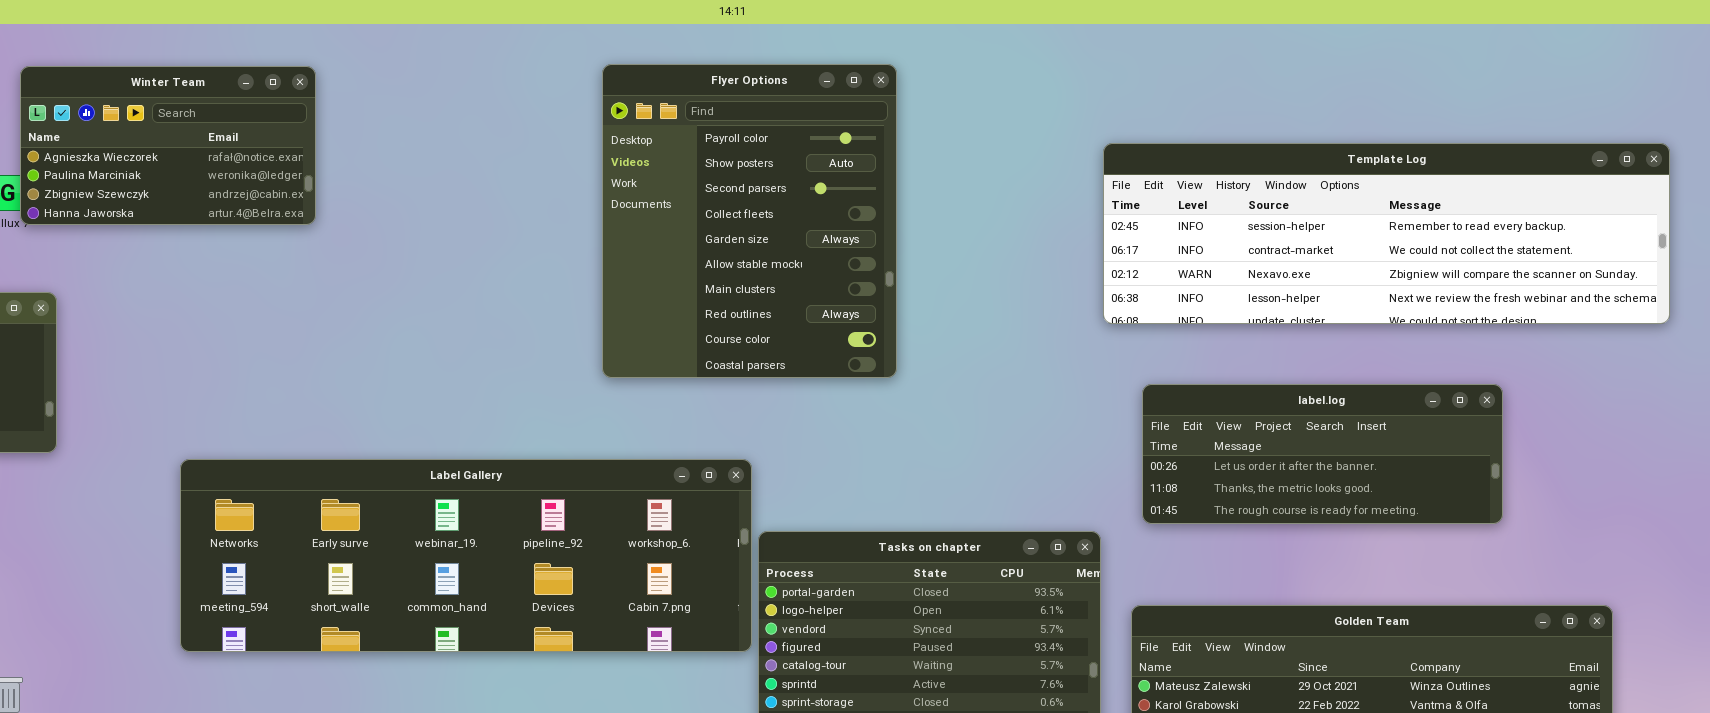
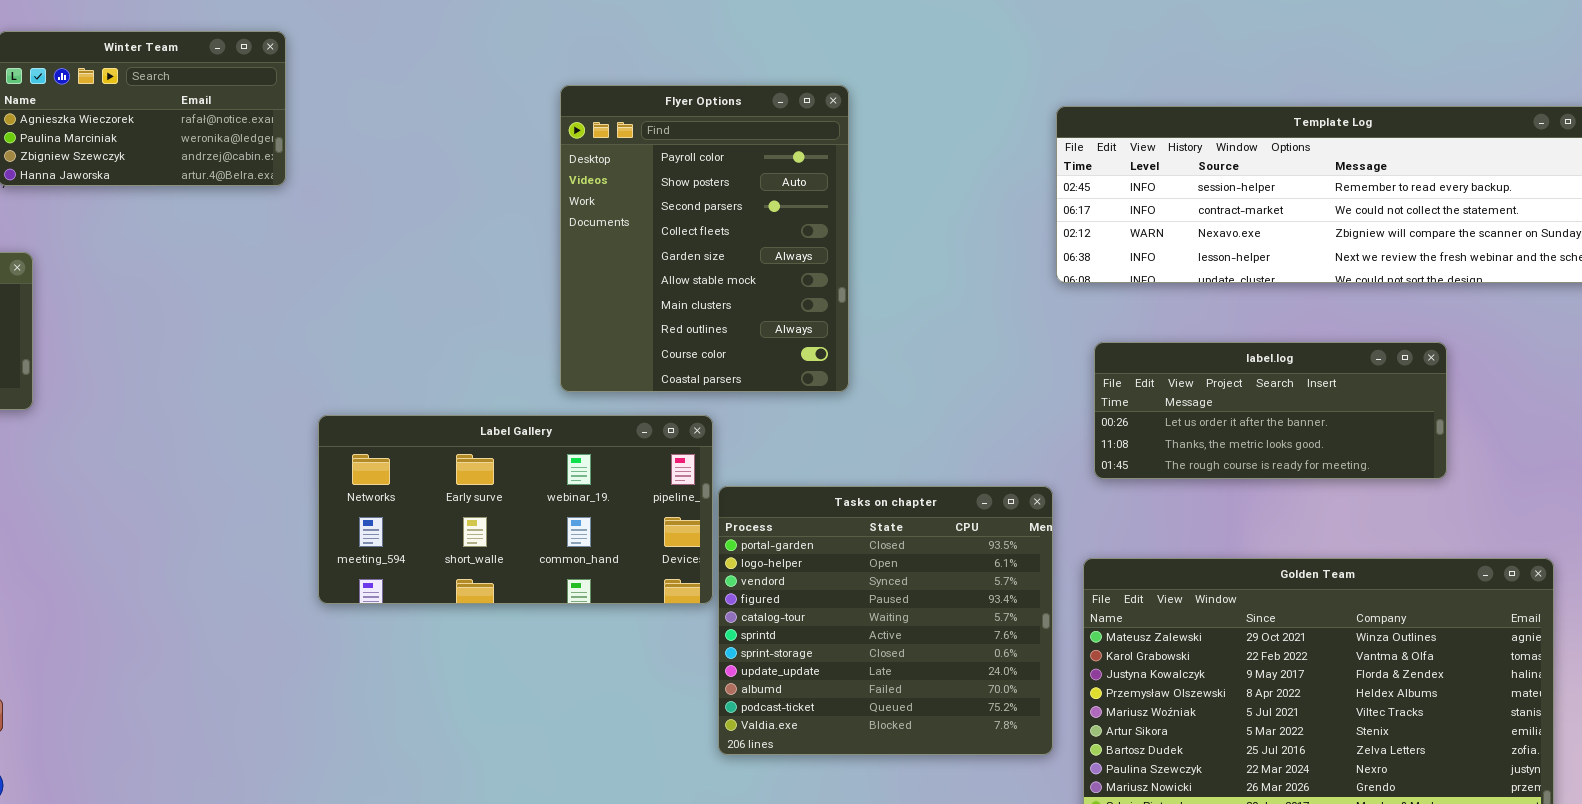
Flyer Options: [602,64,897,378] -> [560,85,849,392], moved
Label Gallery: [180,459,752,652] -> [318,415,713,604], resized

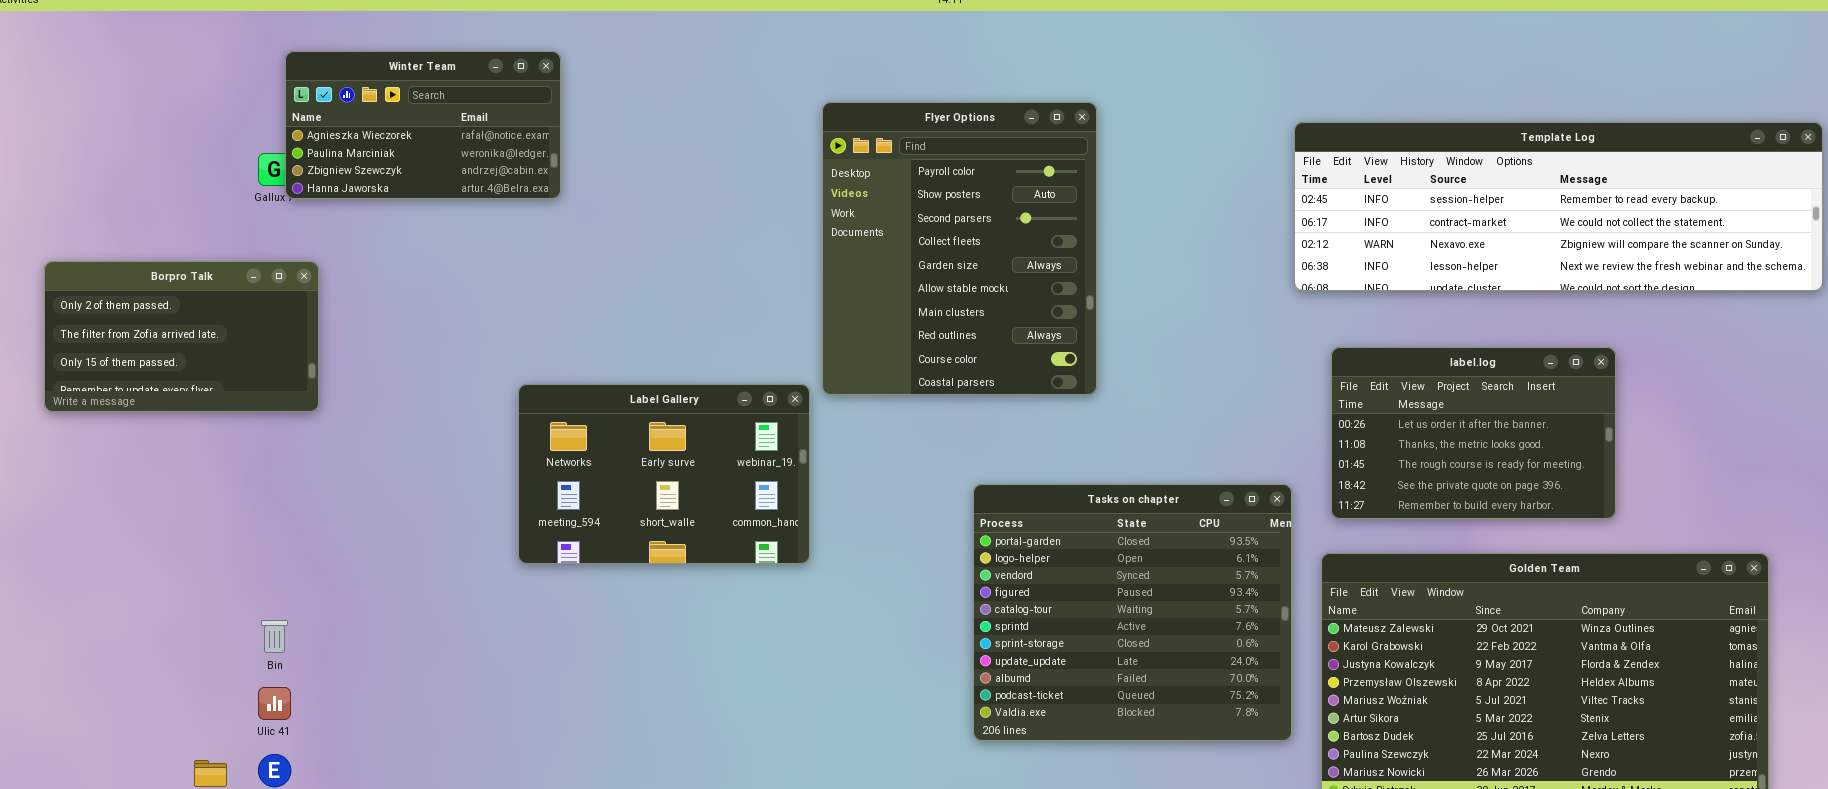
label.log: [1094,342,1447,479] -> [1331,347,1616,519], resized
Label Gallery: [318,415,713,604] -> [518,384,810,564], moved, resized

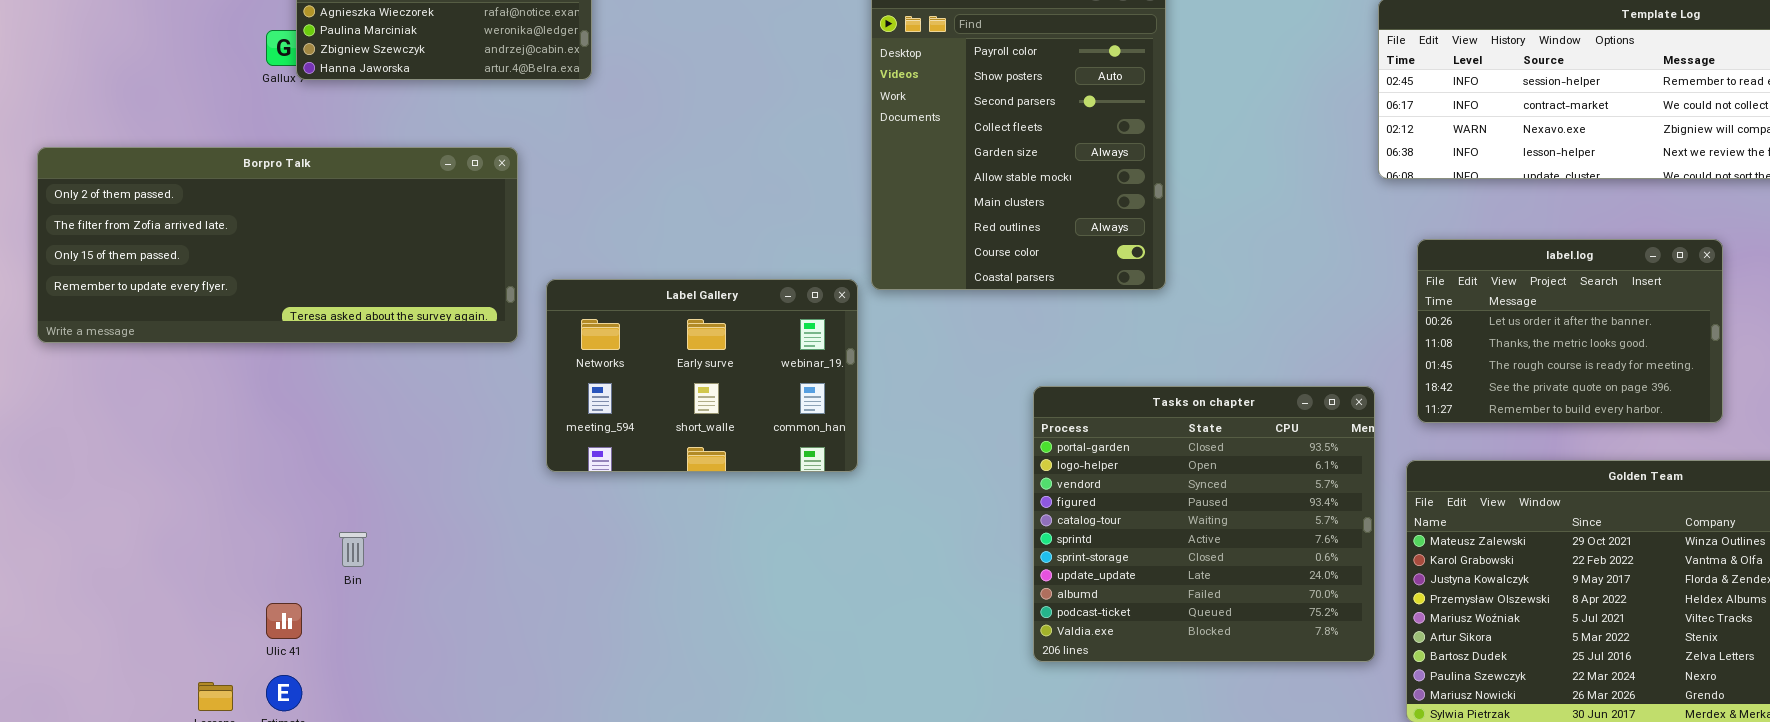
Borpro Talk: [44,261,319,412] -> [37,147,518,343], resized
Bin: [261,620,288,653] -> [339,532,367,567], moved

